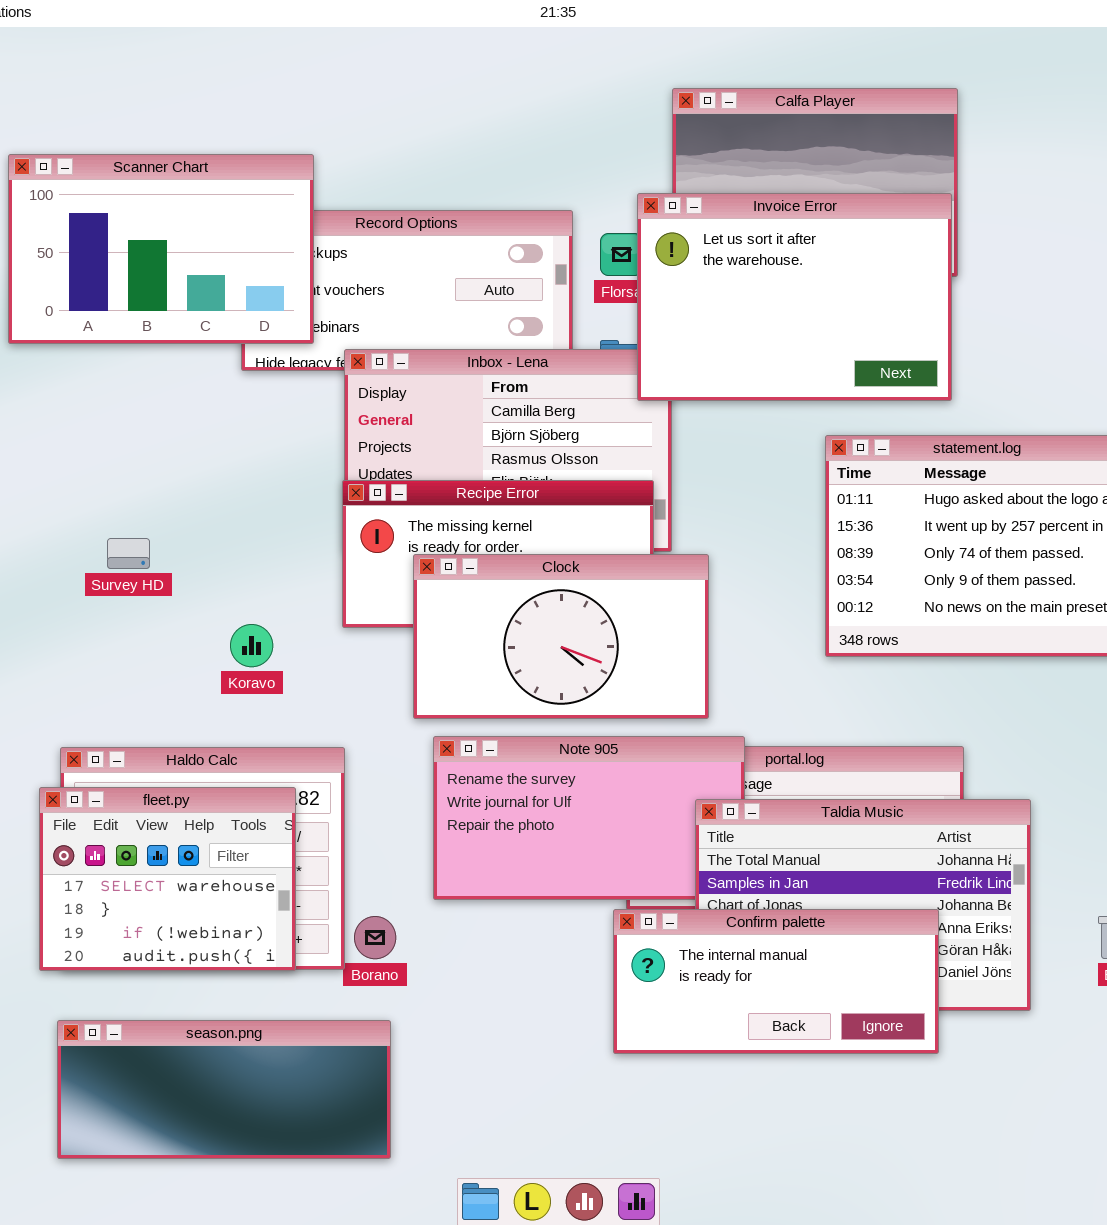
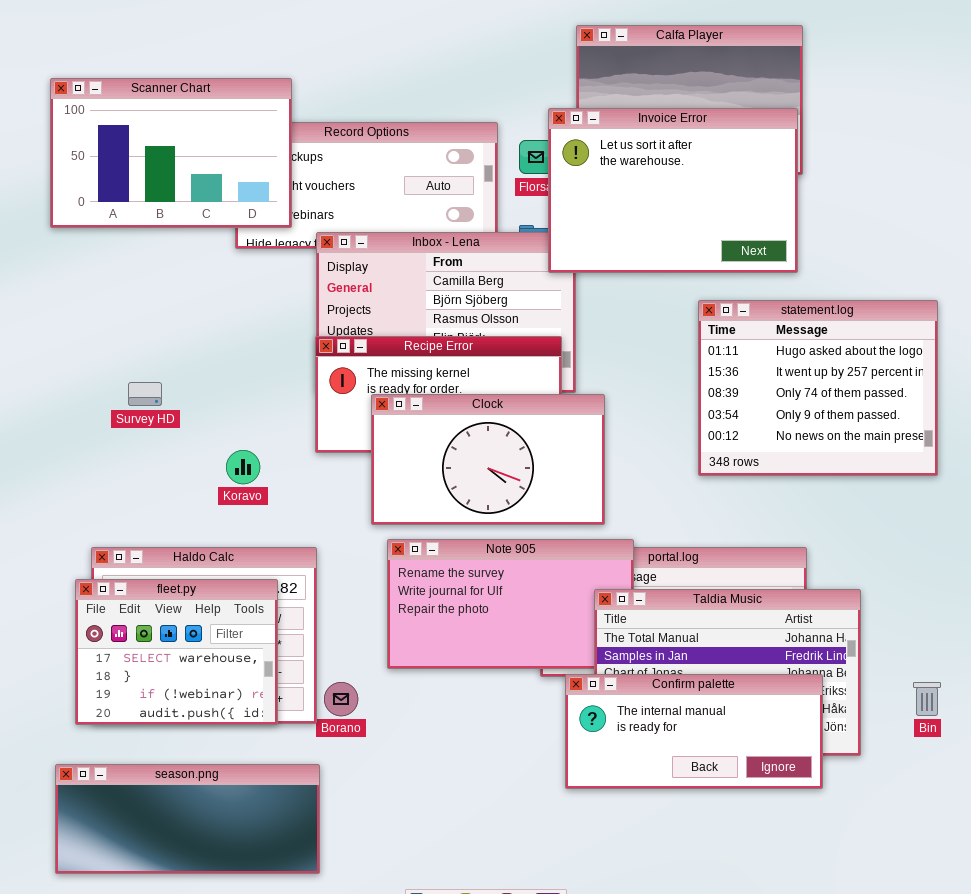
Confirm palette: [613,909,939,1054] -> [565,674,823,789], moved
season.png: [57,1020,391,1159] -> [55,764,320,874], moved

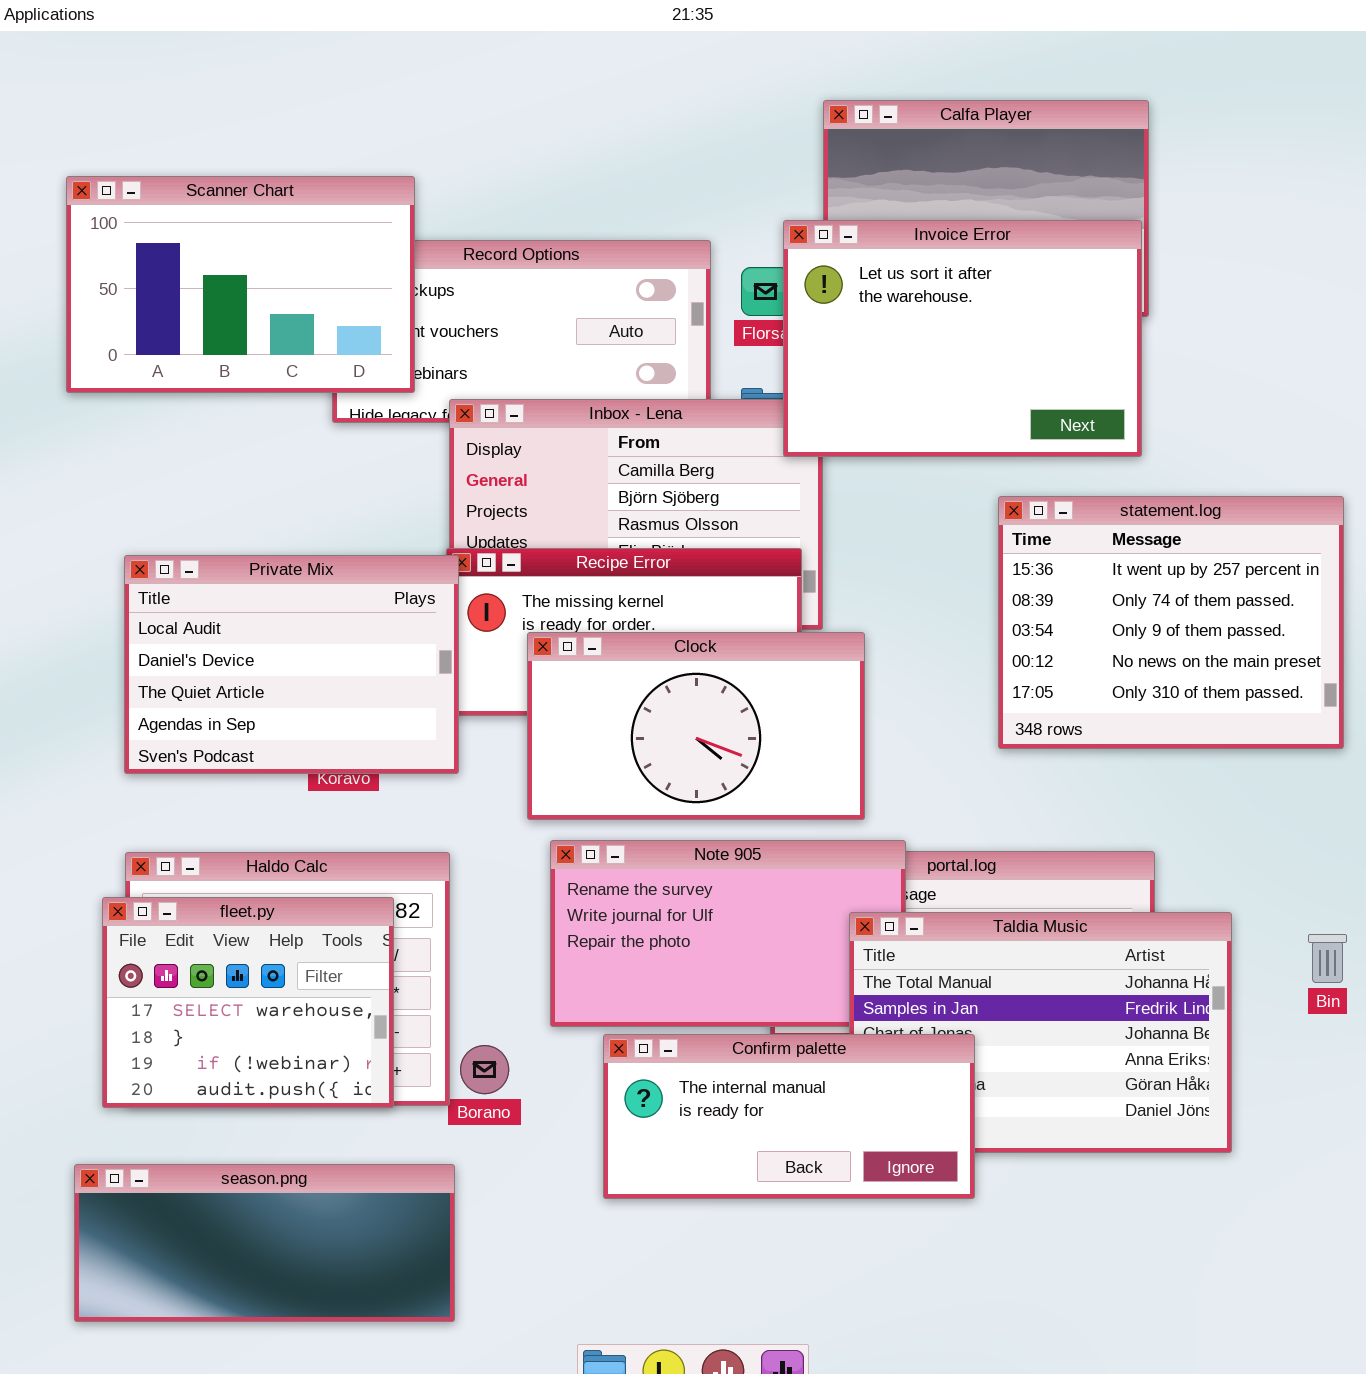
statement.log: [698,300,938,476] -> [998,496,1344,749], scrolled down 1 row
Private Mix: none -> [124,555,459,774], opened
Confirm palette: [565,674,823,789] -> [603,1034,975,1199], moved
Bin: [913,682,941,716] -> [1308,934,1347,983], moved

